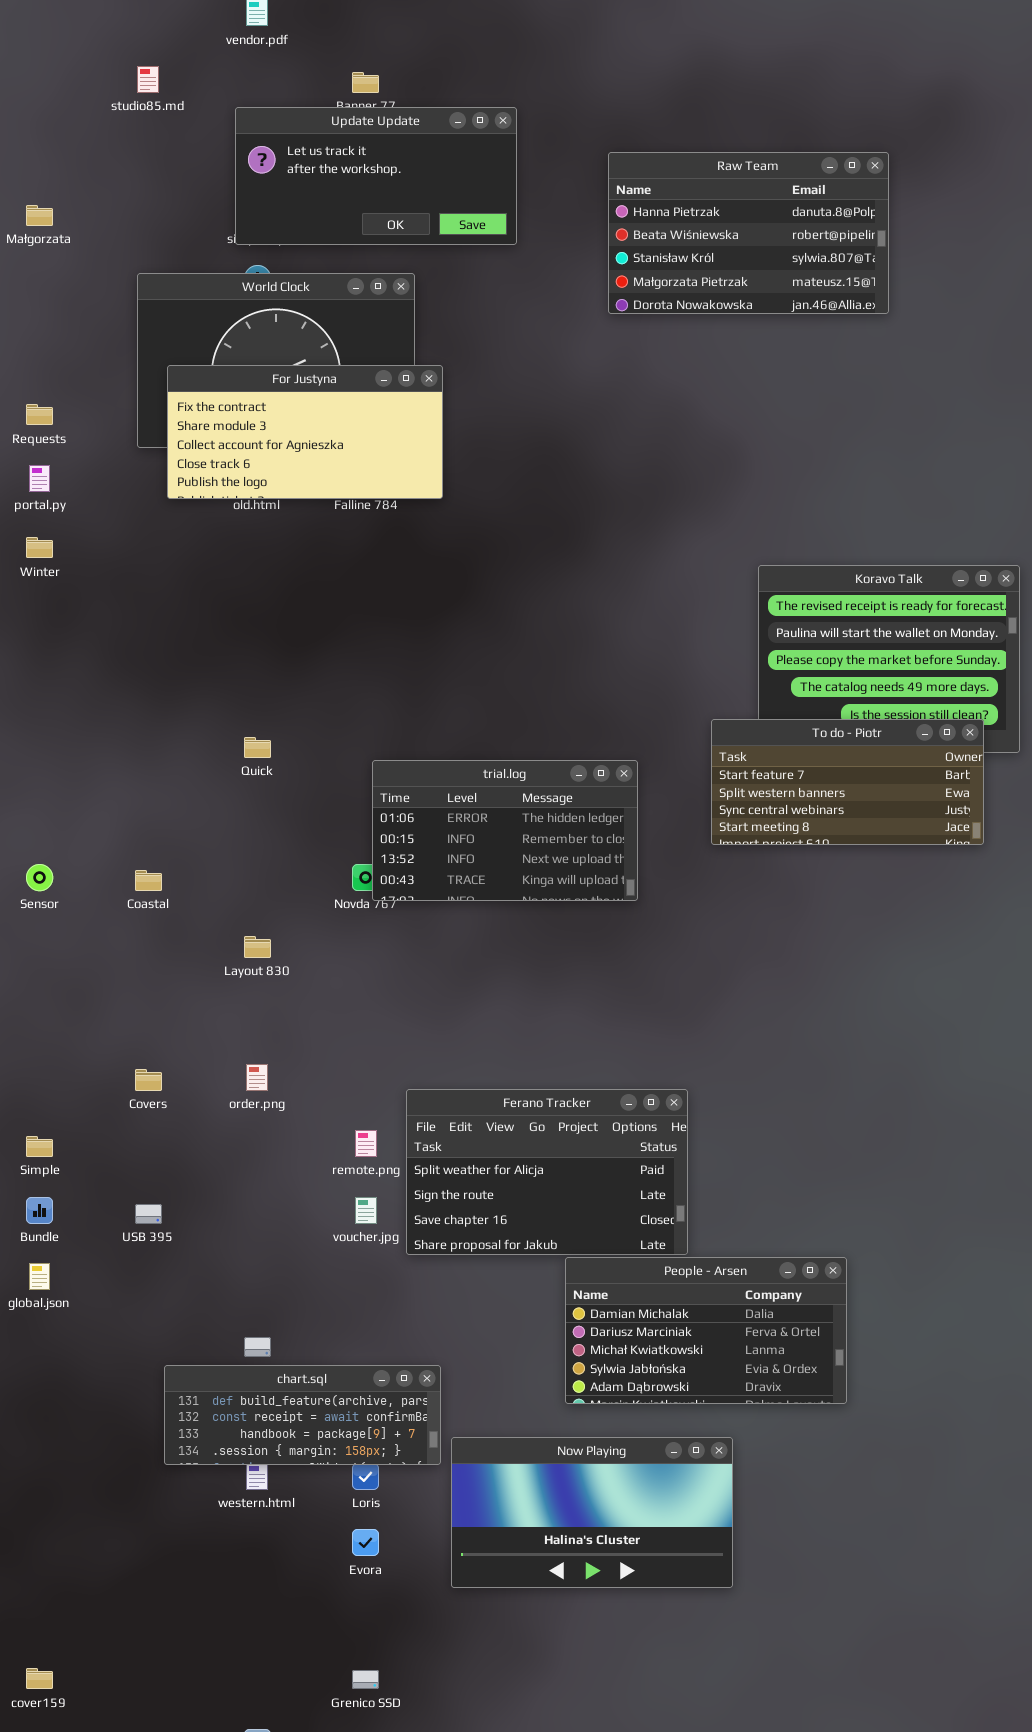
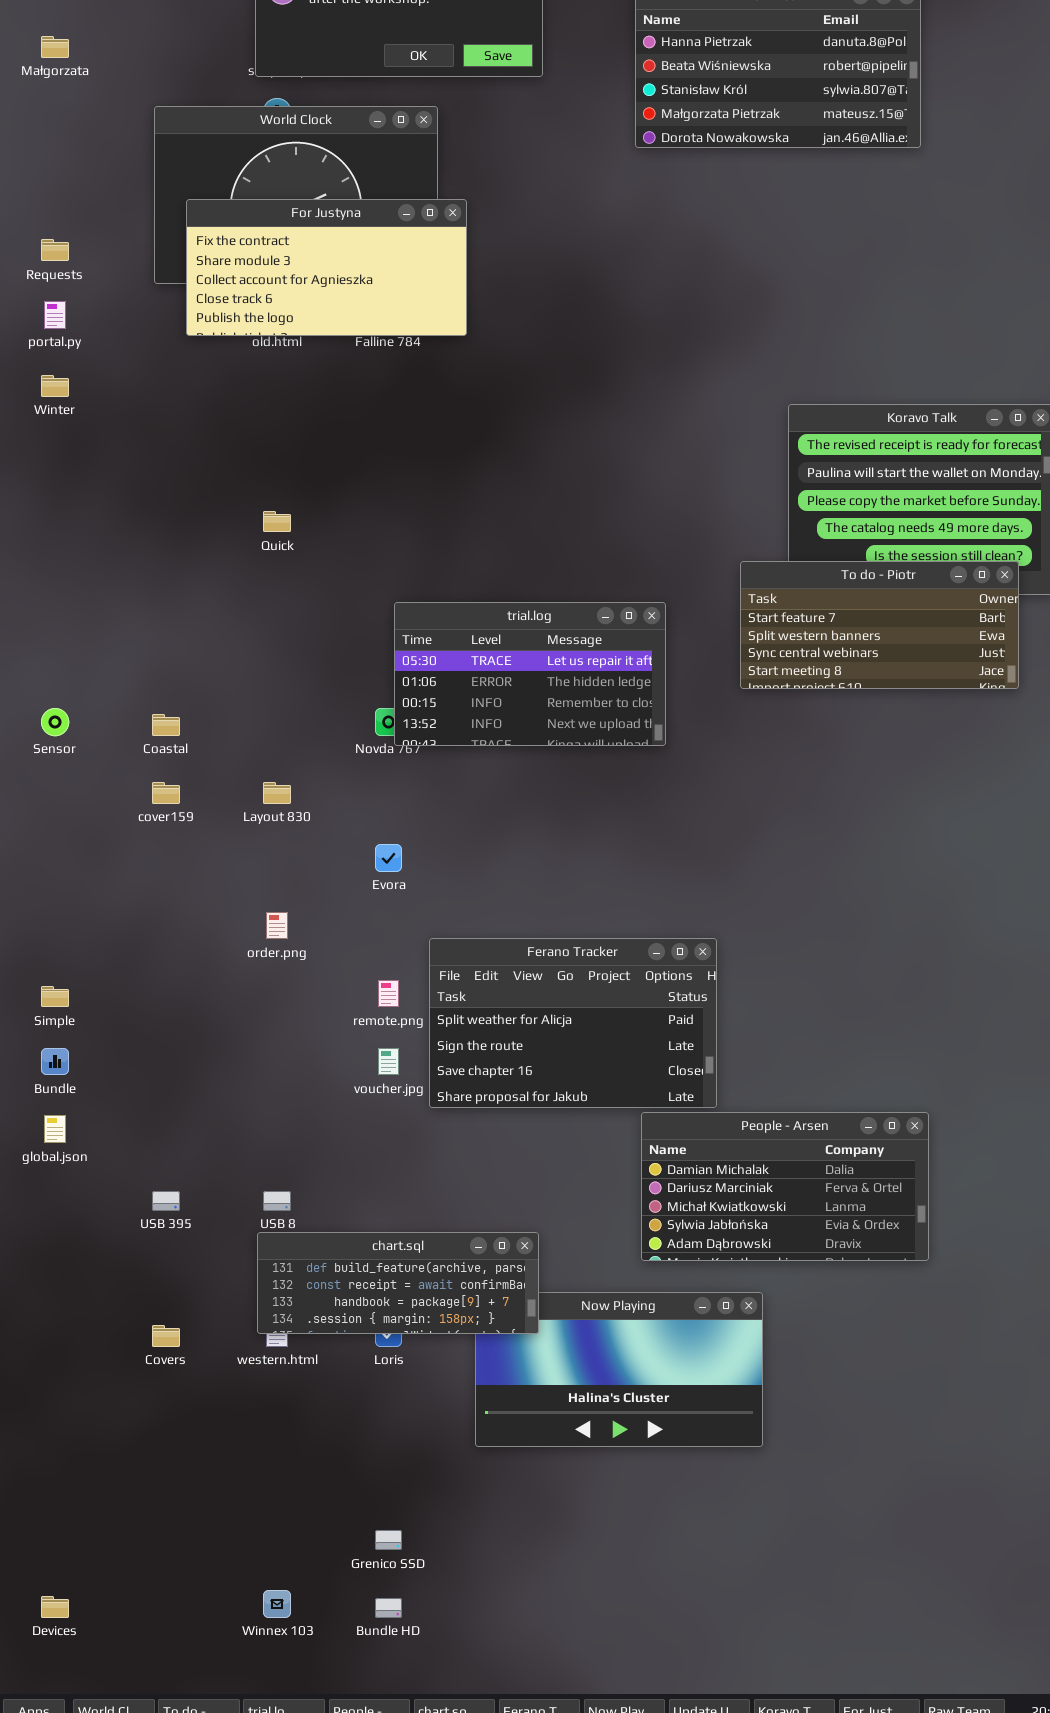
Quick: [244,737,271,758] -> [263,511,291,532], moved
trial.log: [372,760,638,901] -> [394,602,666,746], scrolled up 1 row
Covers: [135,1069,162,1091] -> [152,1325,180,1347], moved
USB 395: [135,1204,162,1224] -> [152,1191,180,1211], moved
People - Arsen: [565,1257,847,1404] -> [641,1112,929,1261], moved
chart.sql: [164,1365,441,1465] -> [257,1232,539,1334], moved
Evora: [352,1529,379,1556] -> [375,844,402,872], moved
cover159: [26,1668,53,1689] -> [152,782,180,804], moved

